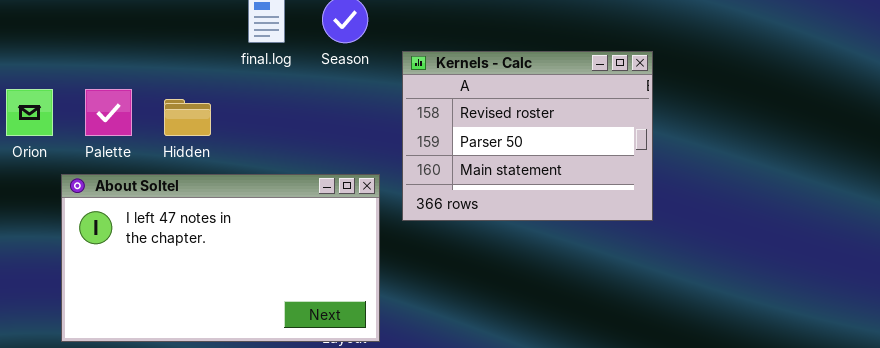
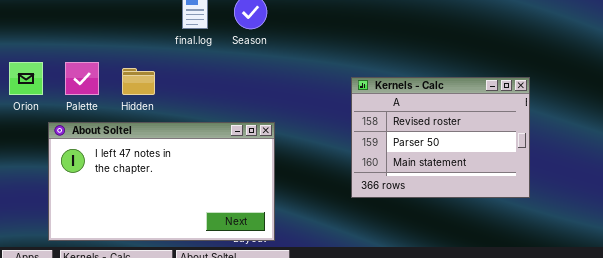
Kernels - Calc: [402,51,653,221] -> [351,77,530,198], moved

